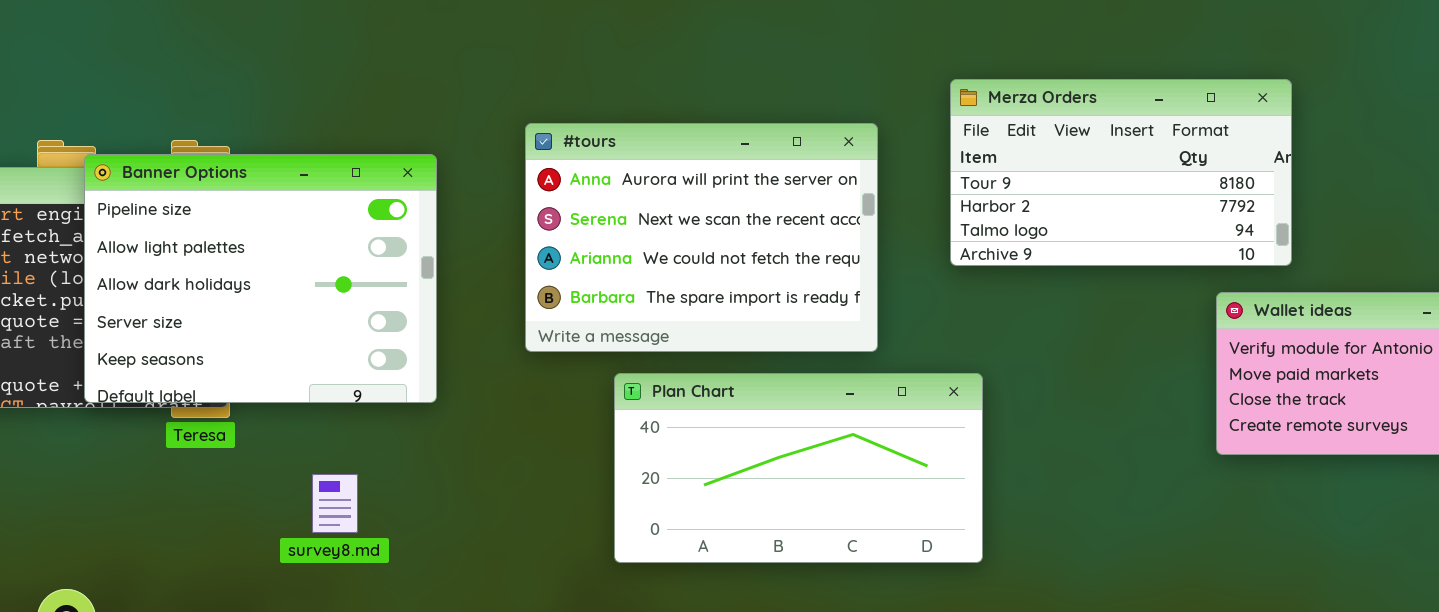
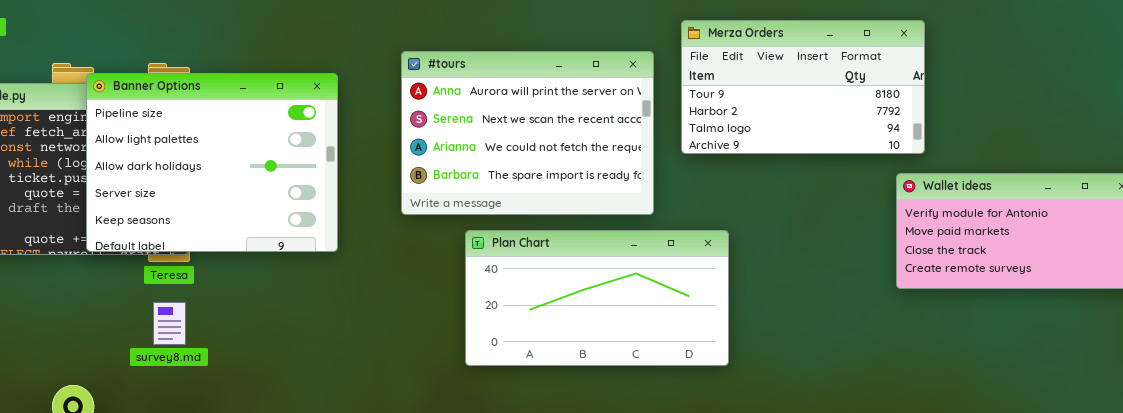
Merza Orders: [950,79,1292,266] -> [681,20,925,154], moved
survey8.md: [312,474,358,533] -> [153,302,186,345], moved

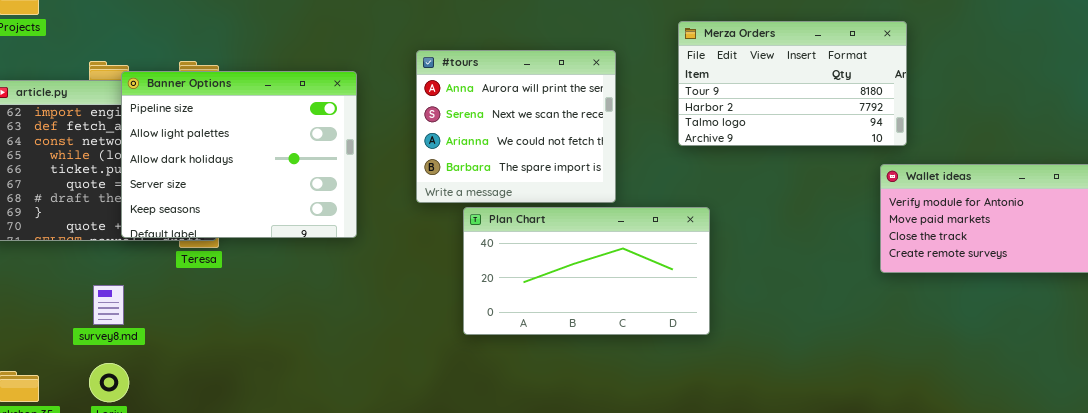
#tours: [401,51,654,215] -> [416,50,616,203], resized
Plan Chart: [465,230,729,366] -> [463,207,710,335], moved
survey8.md: [153,302,186,345] -> [93,285,124,325], moved

